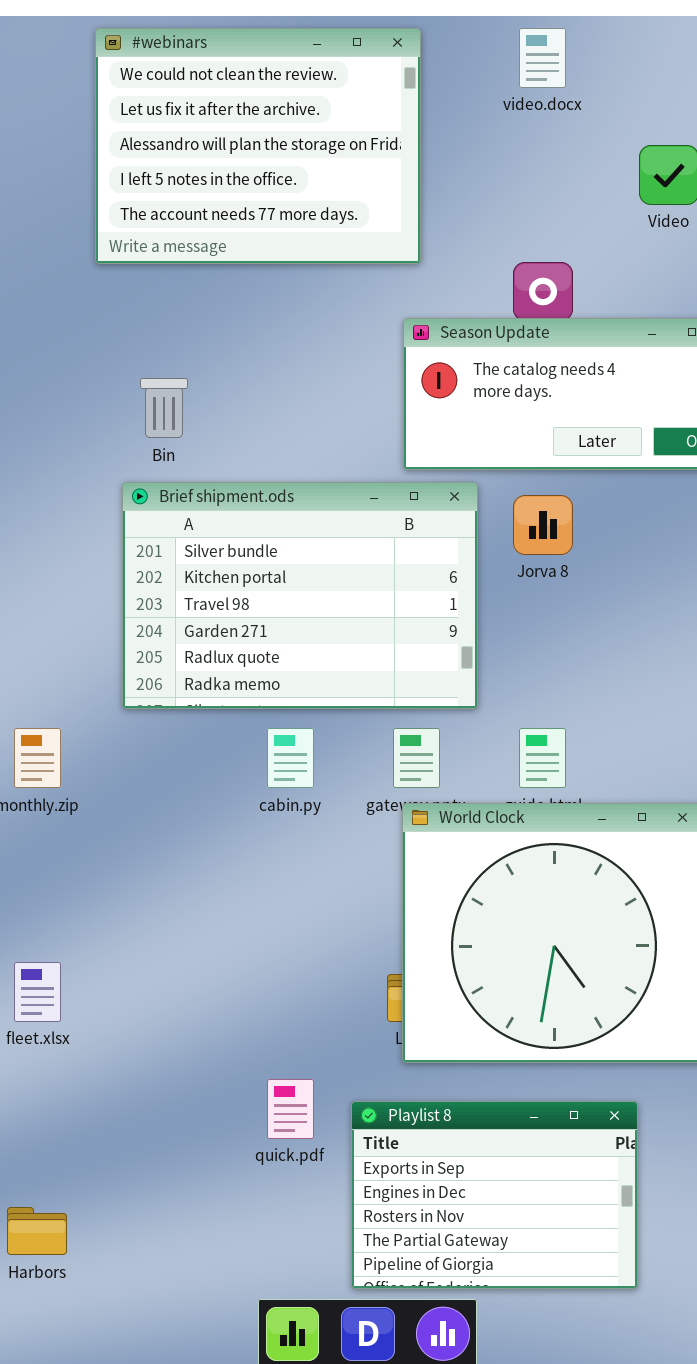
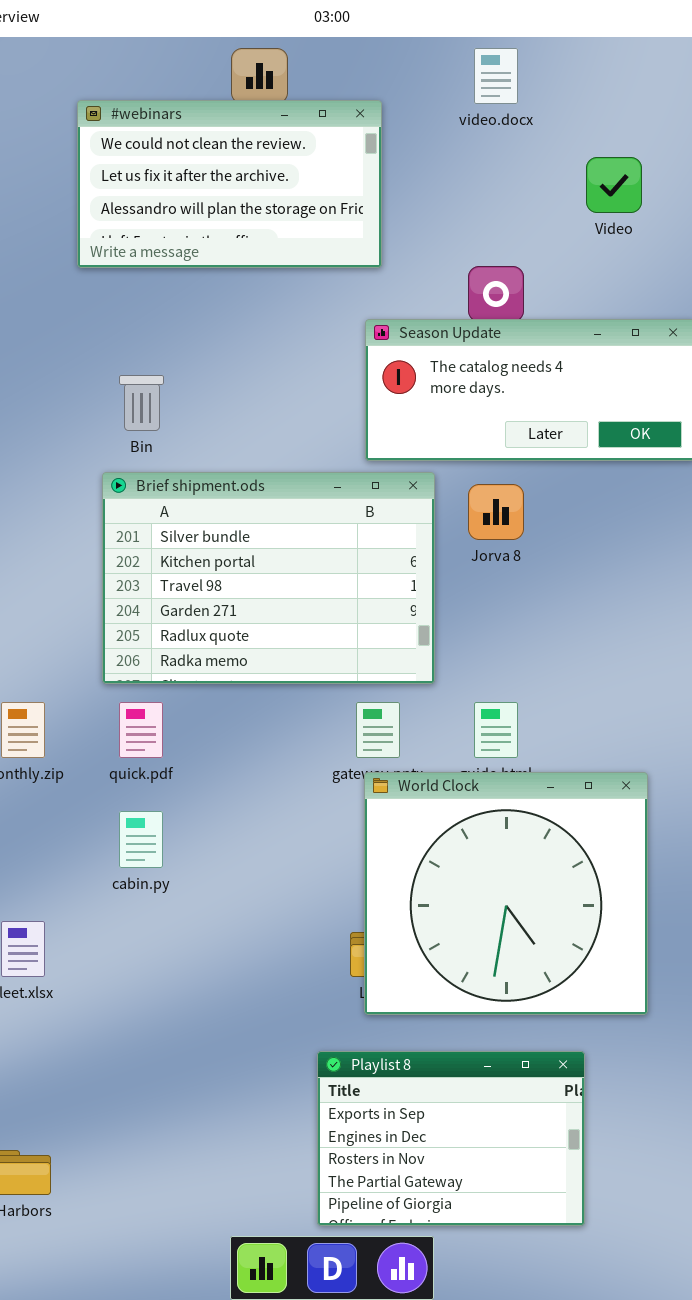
#webinars: [95,28,421,264] -> [77,100,382,268], resized
cabin.py: [267,728,314,788] -> [119,811,163,868], moved
quick.pdf: [267,1079,314,1139] -> [119,702,163,758], moved

